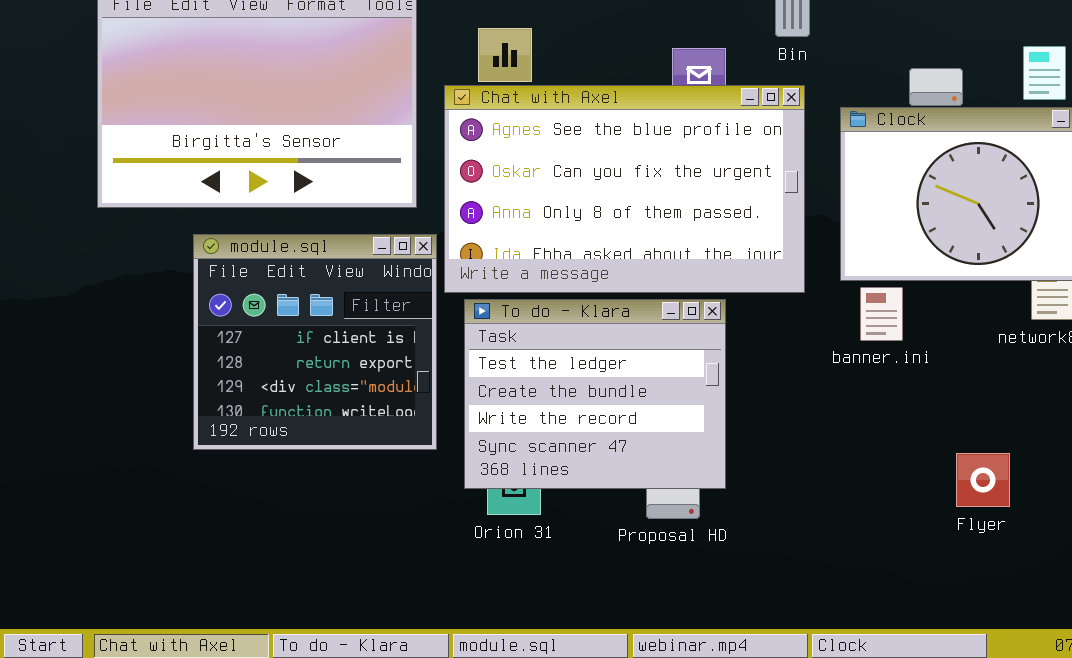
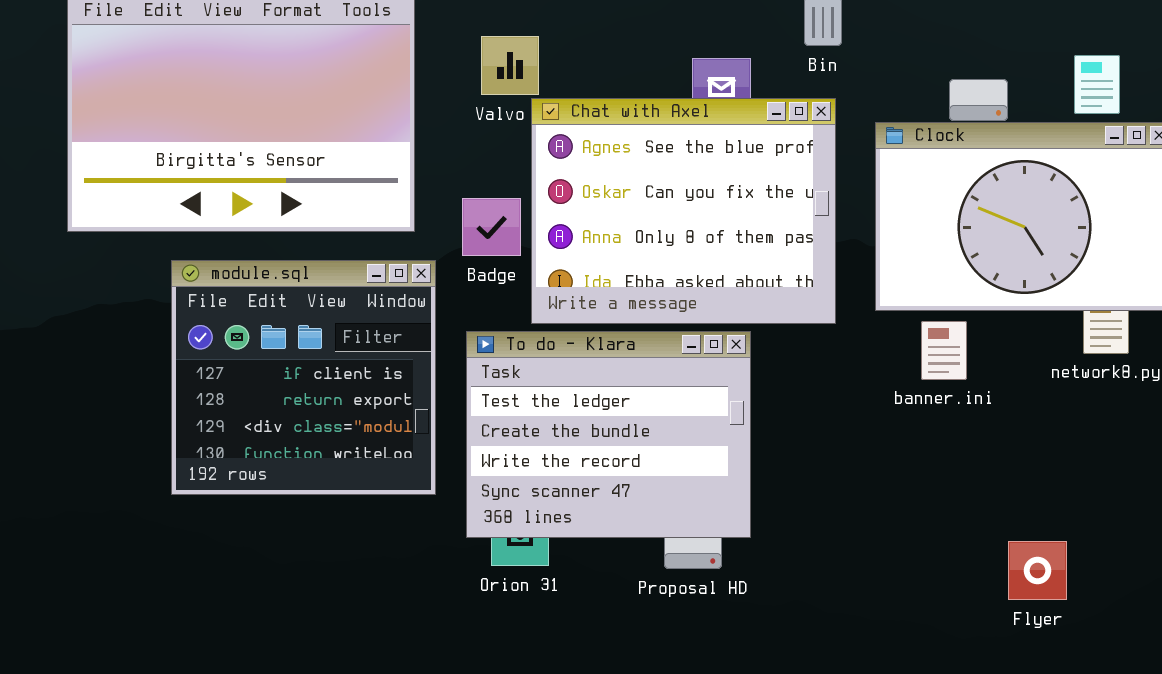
Chat with Axel: [444,85,805,293] -> [531,98,836,324], resized
banner.ini: [860,287,903,341] -> [921,321,967,380], moved
Flyer: [956,453,1010,507] -> [1008,541,1067,600], moved

